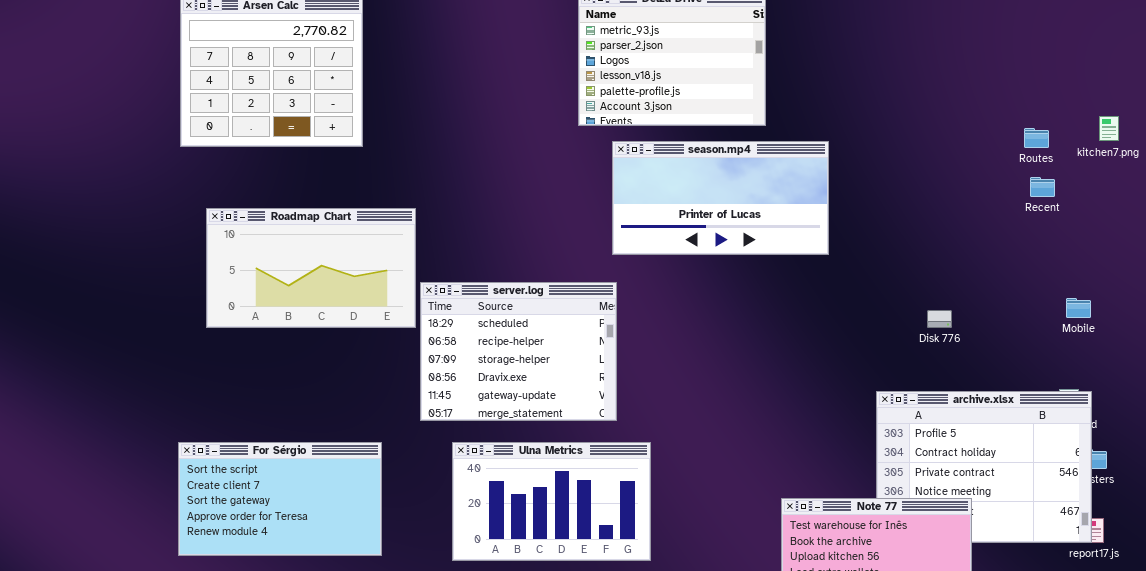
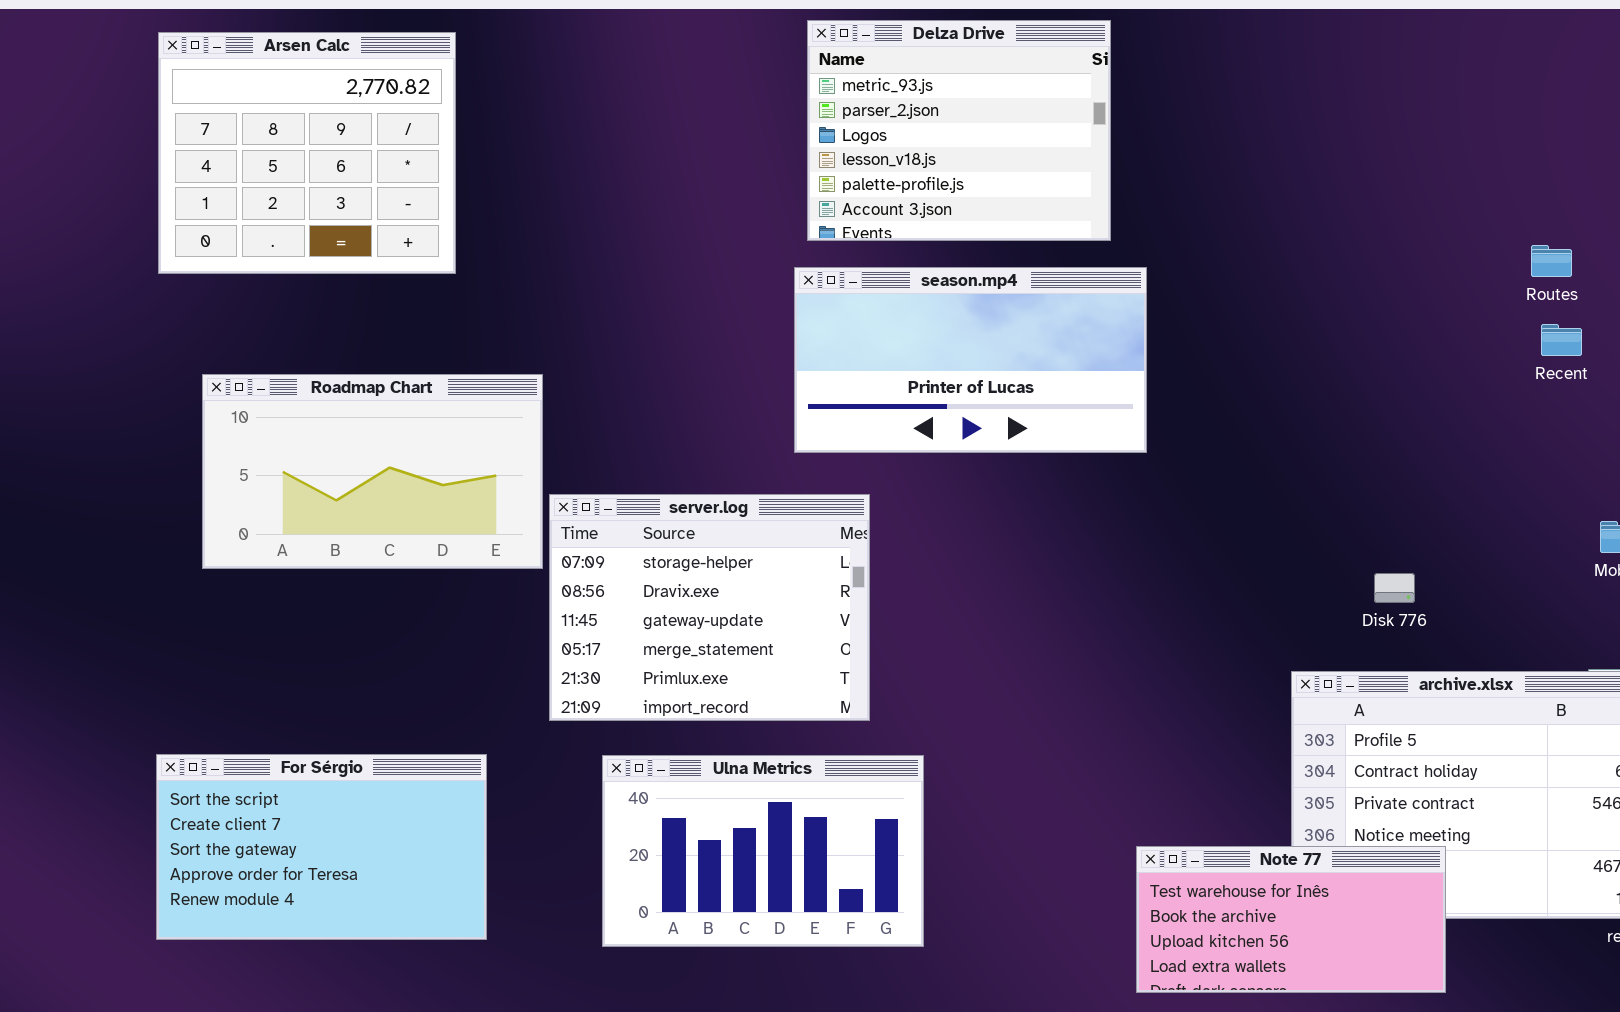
season.mp4: [612,141,829,255] -> [794,267,1147,453], moved
server.log: [420,282,617,421] -> [549,494,870,721], scrolled down 2 rows
Disk 776: [927,310,952,328] -> [1374,573,1415,603], moved

